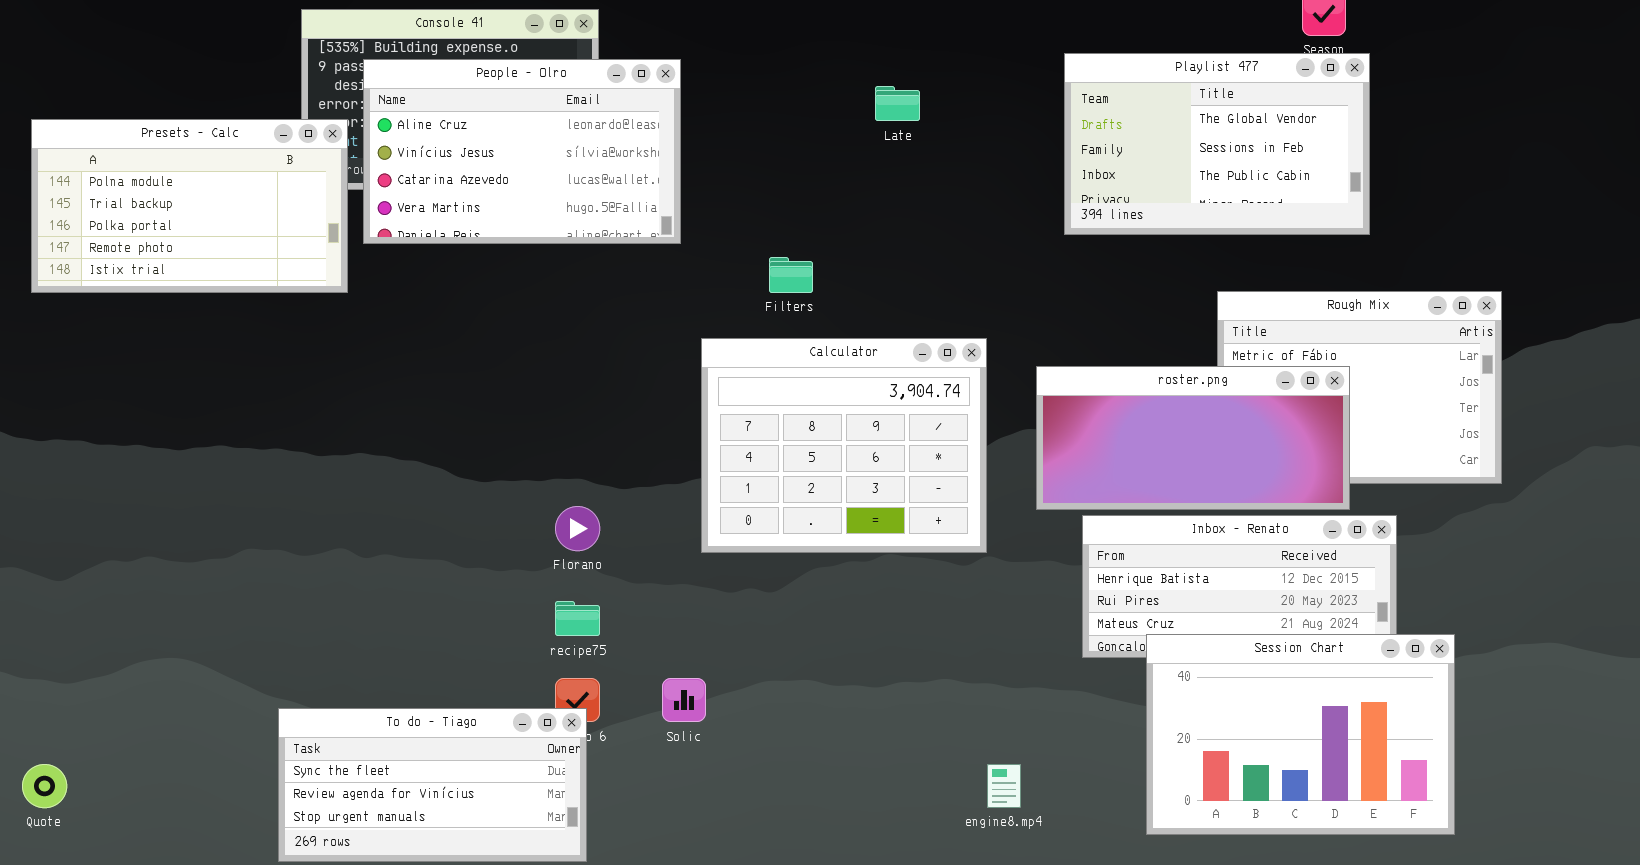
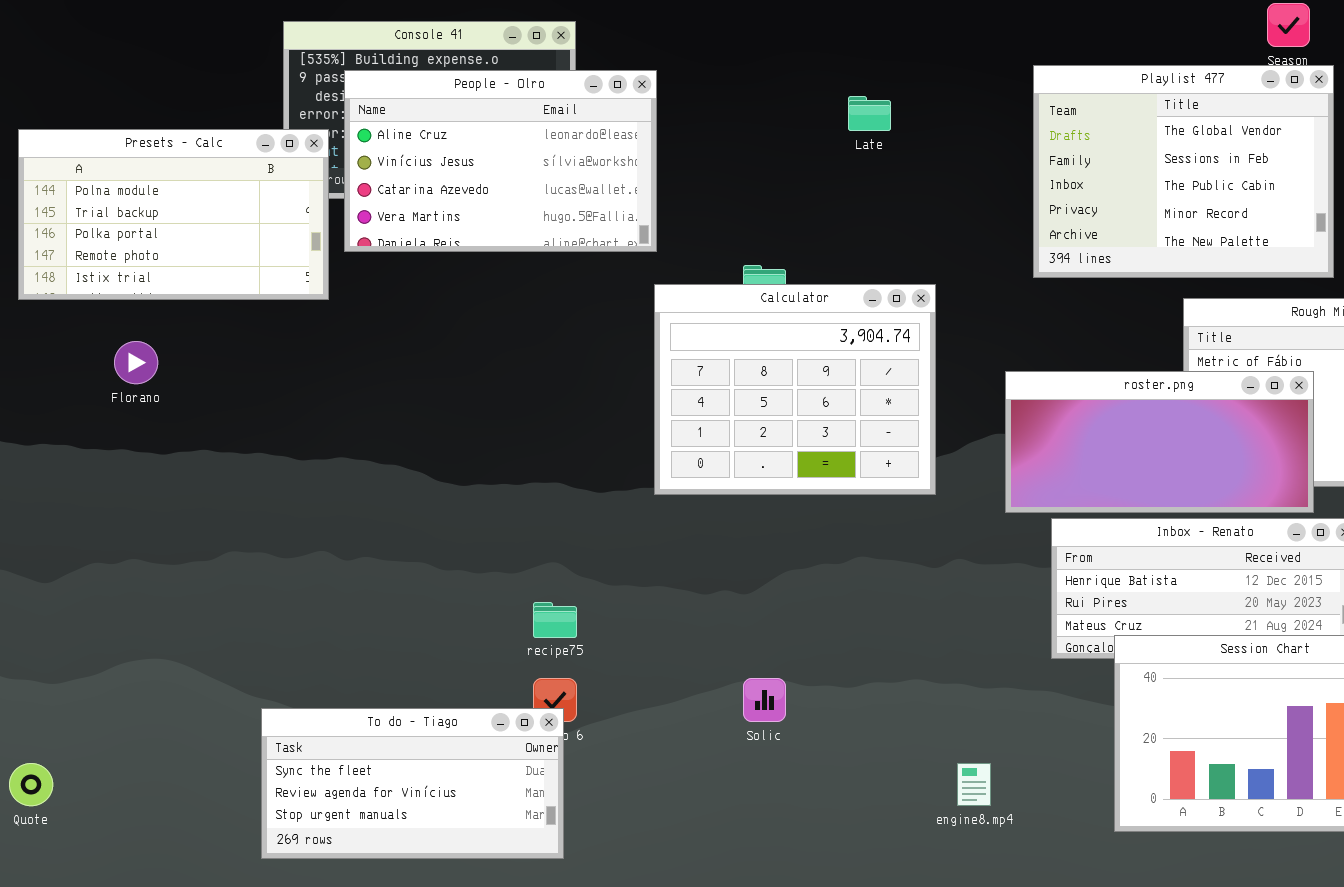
Playlist 477: [1064,53,1370,235] -> [1033,65,1334,278], resized
Calculator: [701,338,987,553] -> [654,284,936,495], moved
Florano: [555,506,600,551] -> [114,341,158,384], moved
Solic: [662,678,706,722] -> [743,678,786,722], moved

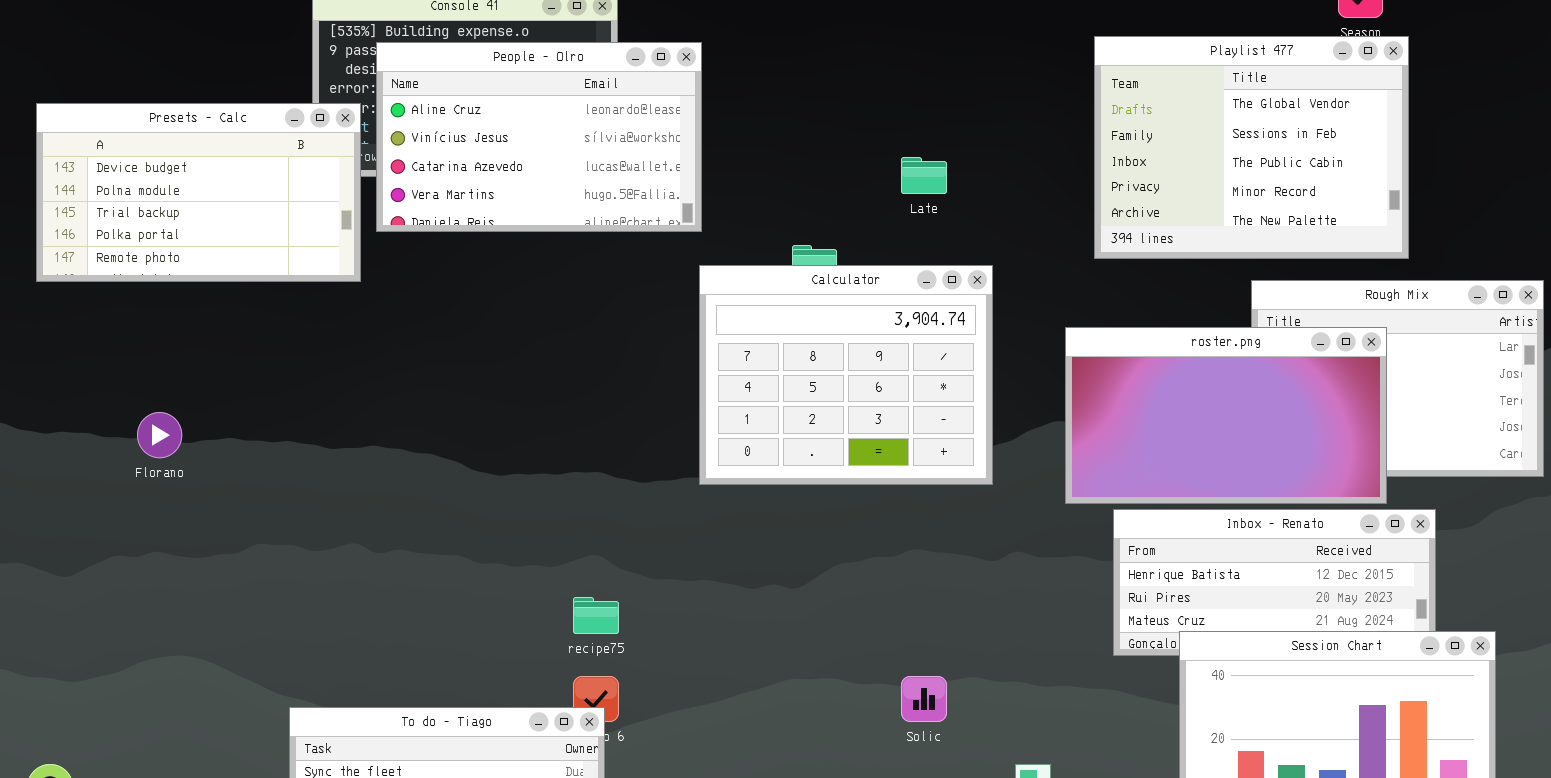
Late: [848,96,891,131] -> [901,157,947,194], moved
Presets - Calc: [18,129,329,300] -> [36,103,361,282], scrolled up 1 row
Florano: [114,341,158,384] -> [137,412,182,458], moved
roster.png: [1005,371,1314,513] -> [1065,327,1387,504], resized
Solic: [743,678,786,722] -> [901,676,947,722], moved

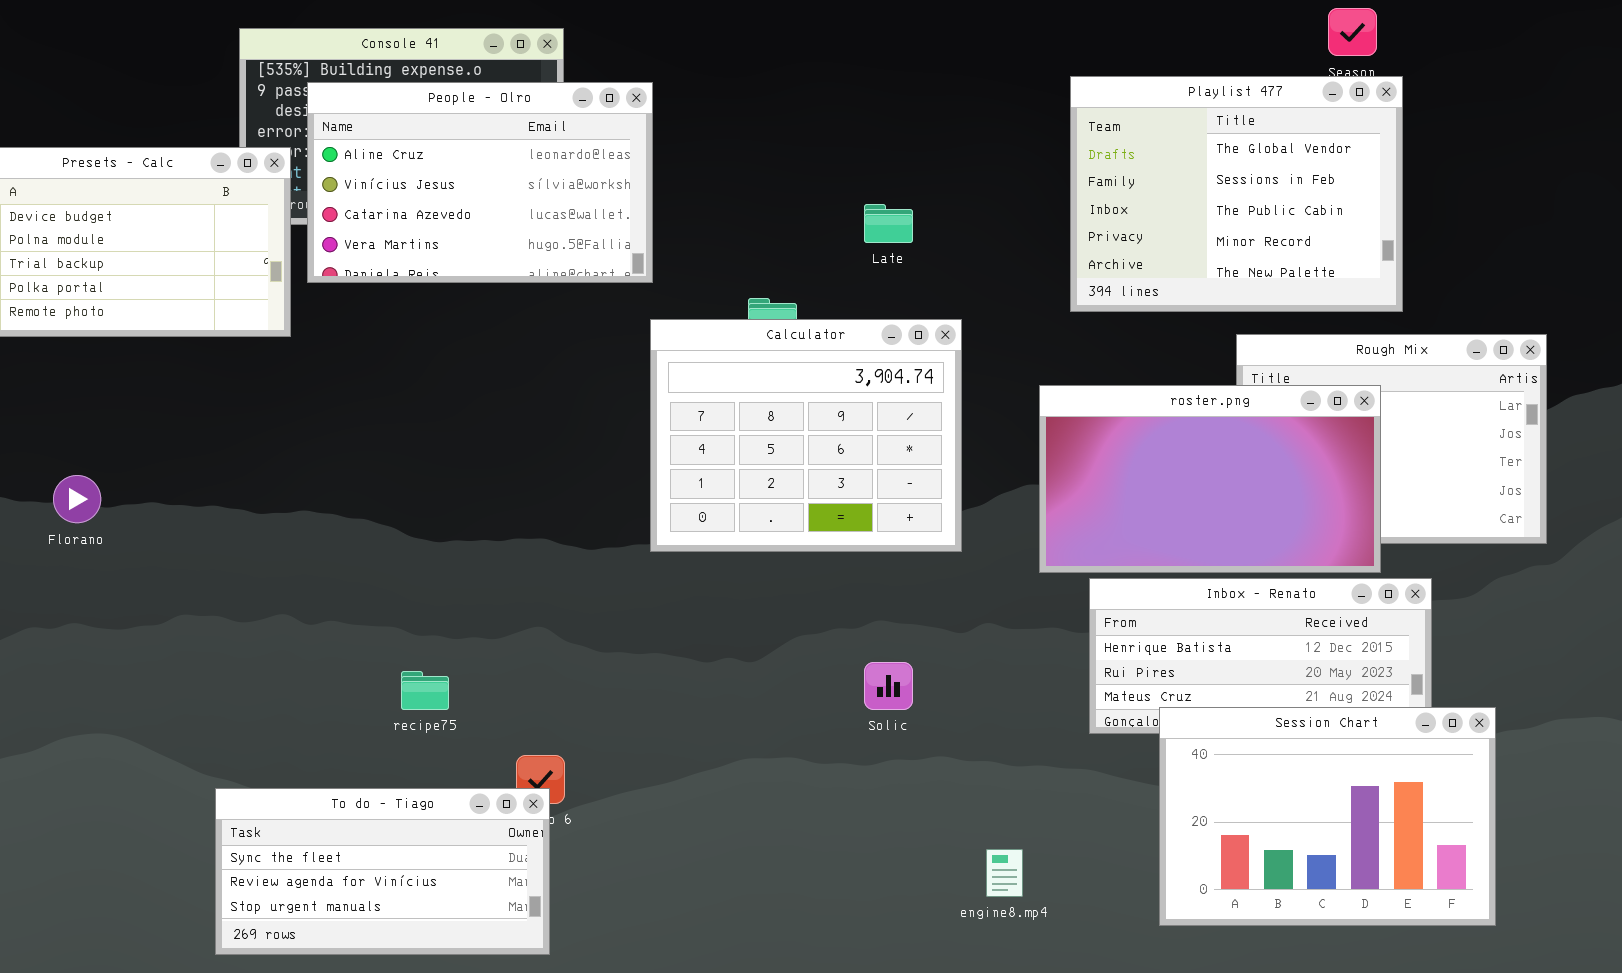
recipe75: [573,597,619,634] -> [401,671,449,710], moved
Solic: [901,676,947,722] -> [864,662,913,710], moved

